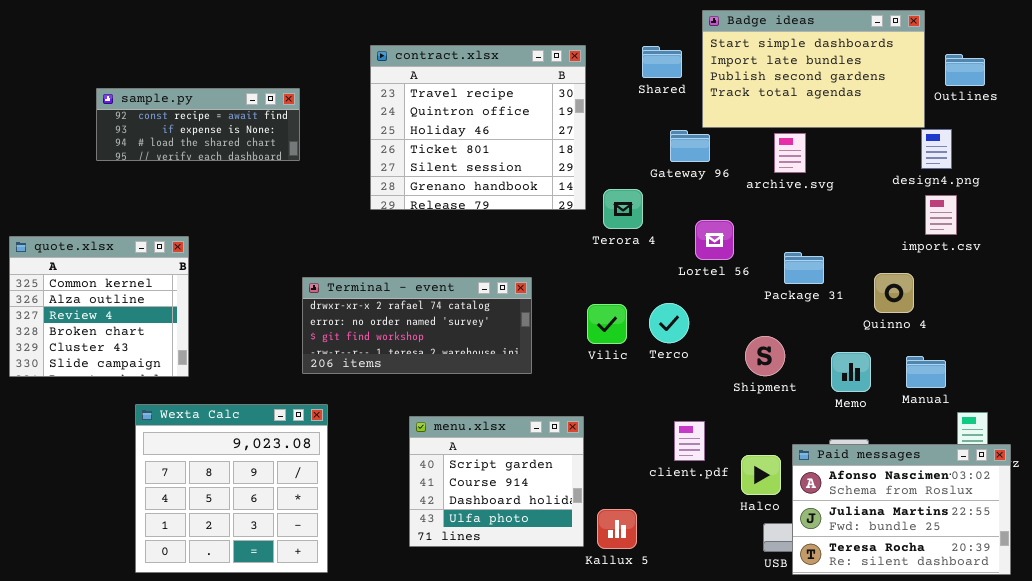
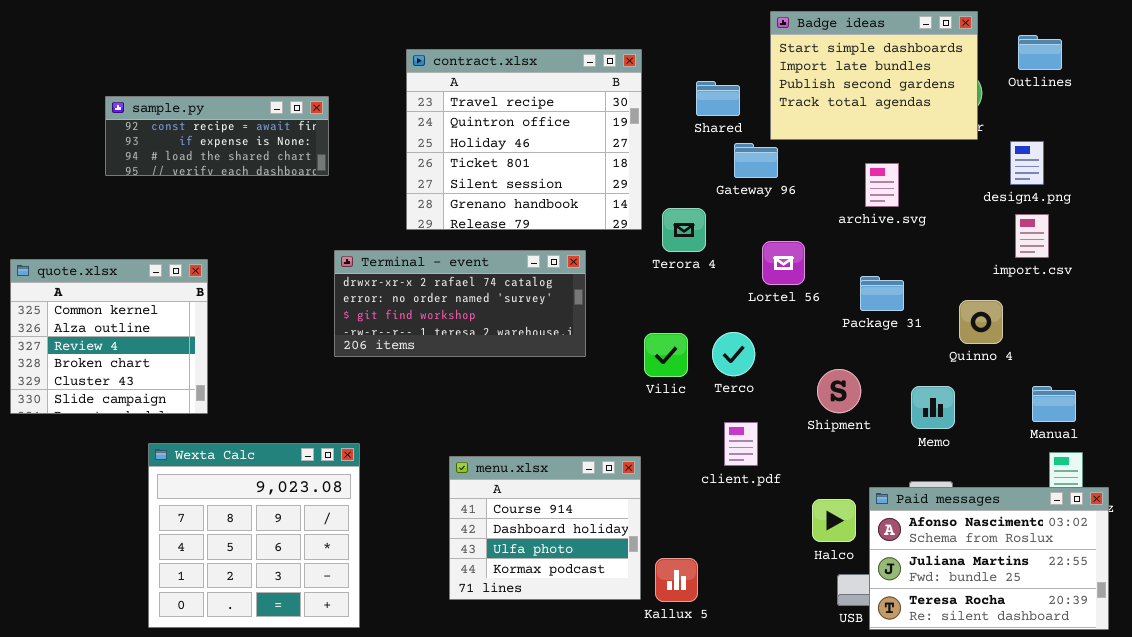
Badge ideas: [702,10,925,128] -> [770,11,978,140], resized
Shared: [642,46,682,78] -> [696,81,740,116], moved
Outlines: [945,54,985,86] -> [1018,35,1062,70], moved
archive.svg: [774,133,806,173] -> [865,163,899,207], moved
Terminal - event: [302,277,532,374] -> [334,250,586,357], moved
Manual: [906,356,946,388] -> [1032,386,1076,422], moved
menu.xlsx: [409,416,584,547] -> [449,456,641,600], scrolled down 1 row
client.pdf: [674,421,705,461] -> [724,422,758,466], moved

